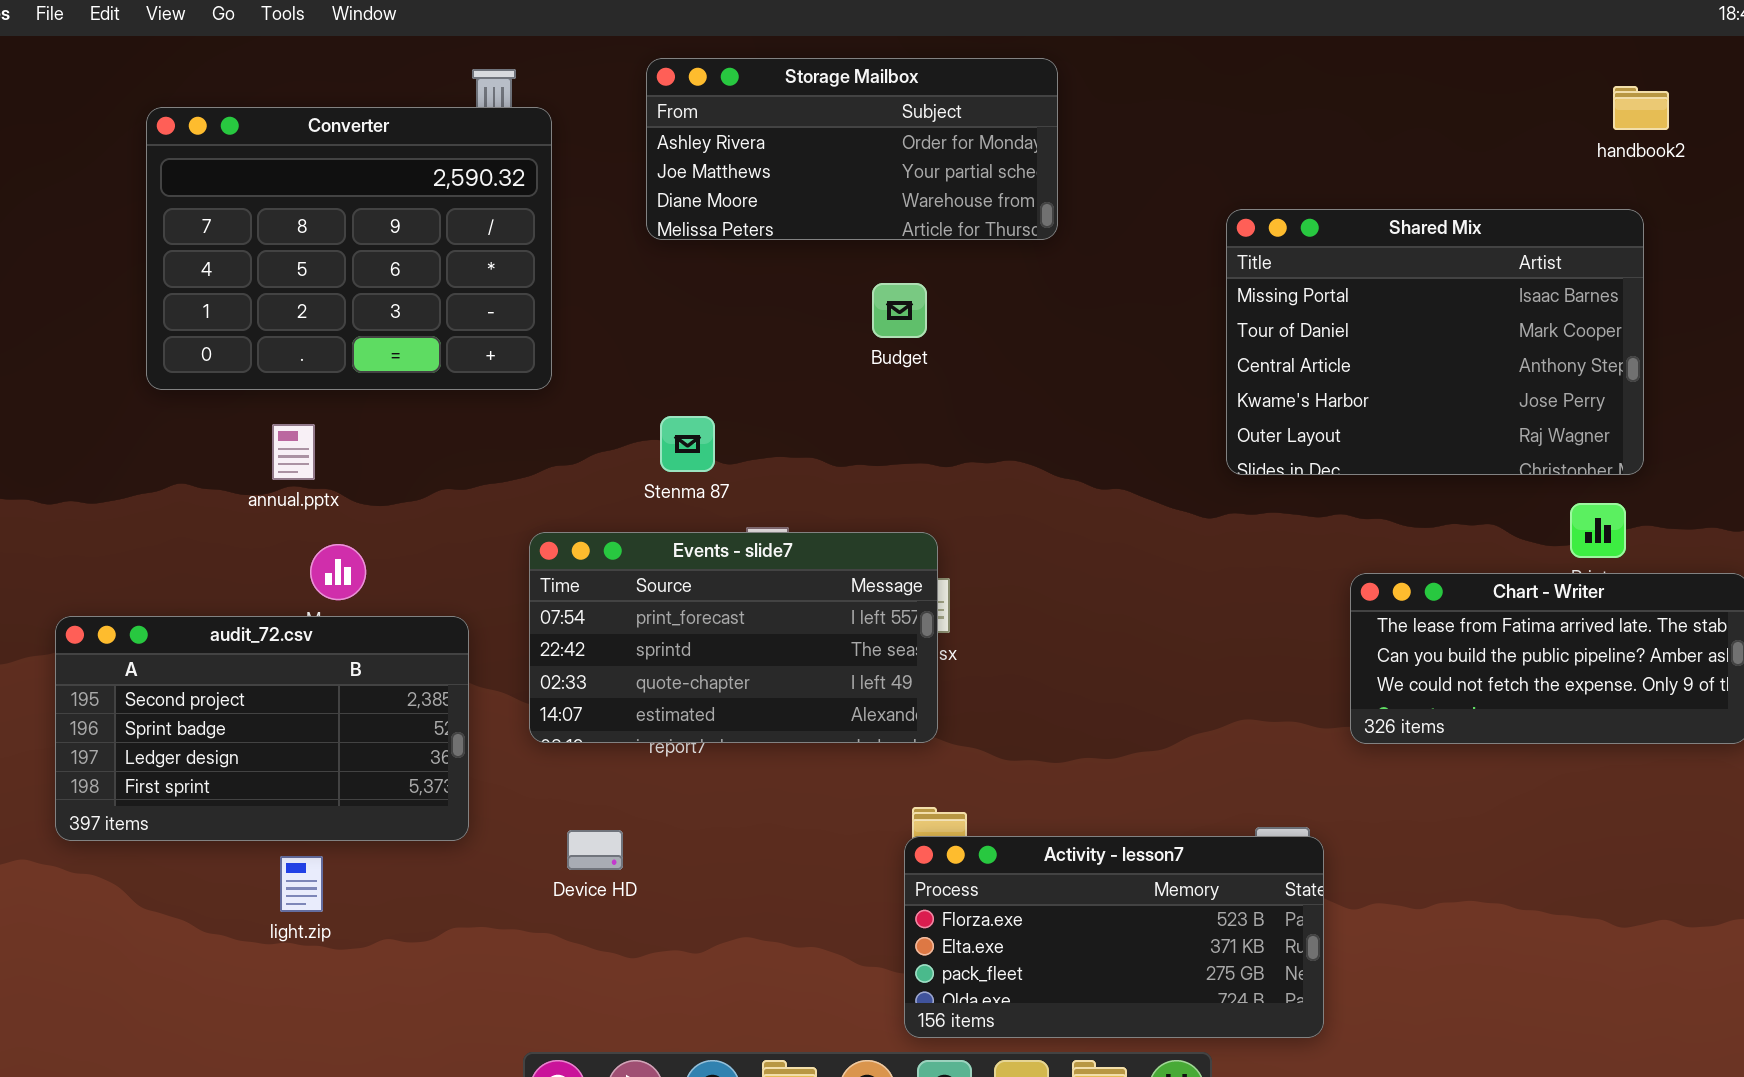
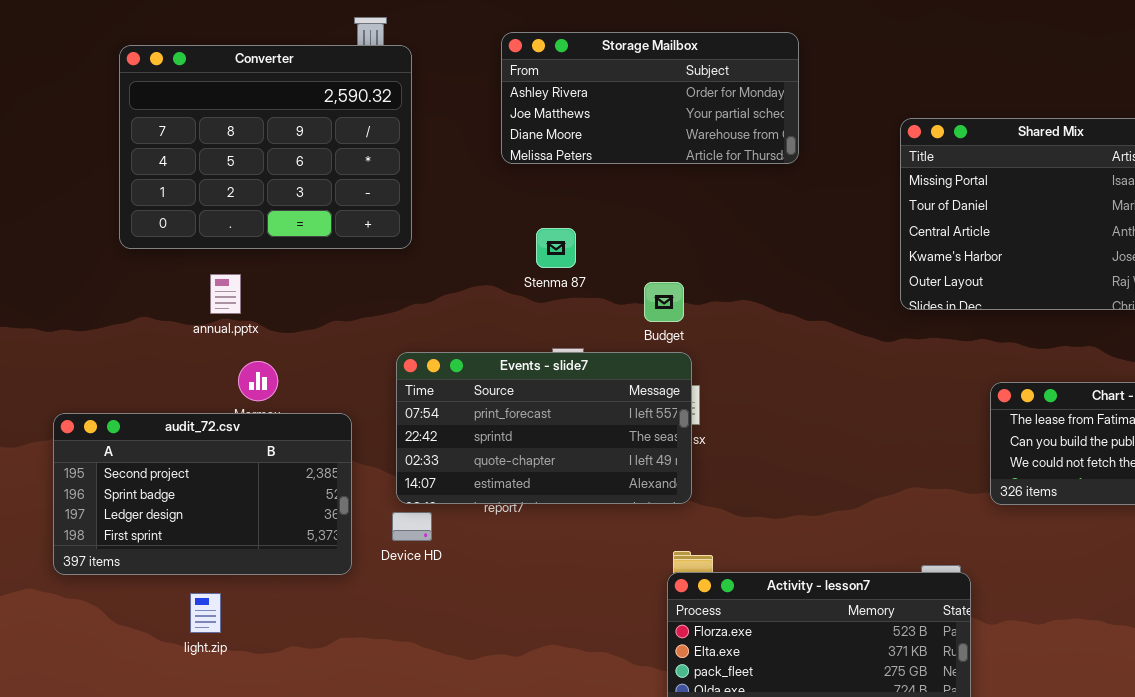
Storage Mailbox: [646,58,1058,240] -> [501,32,799,164], moved
Budget: [872,283,927,338] -> [644,282,684,322], moved
Stenma 87: [660,416,715,472] -> [536,228,576,268], moved
Device HD: [567,830,623,870] -> [392,512,432,541], moved
light.zip: [280,856,323,912] -> [190,593,221,633], moved

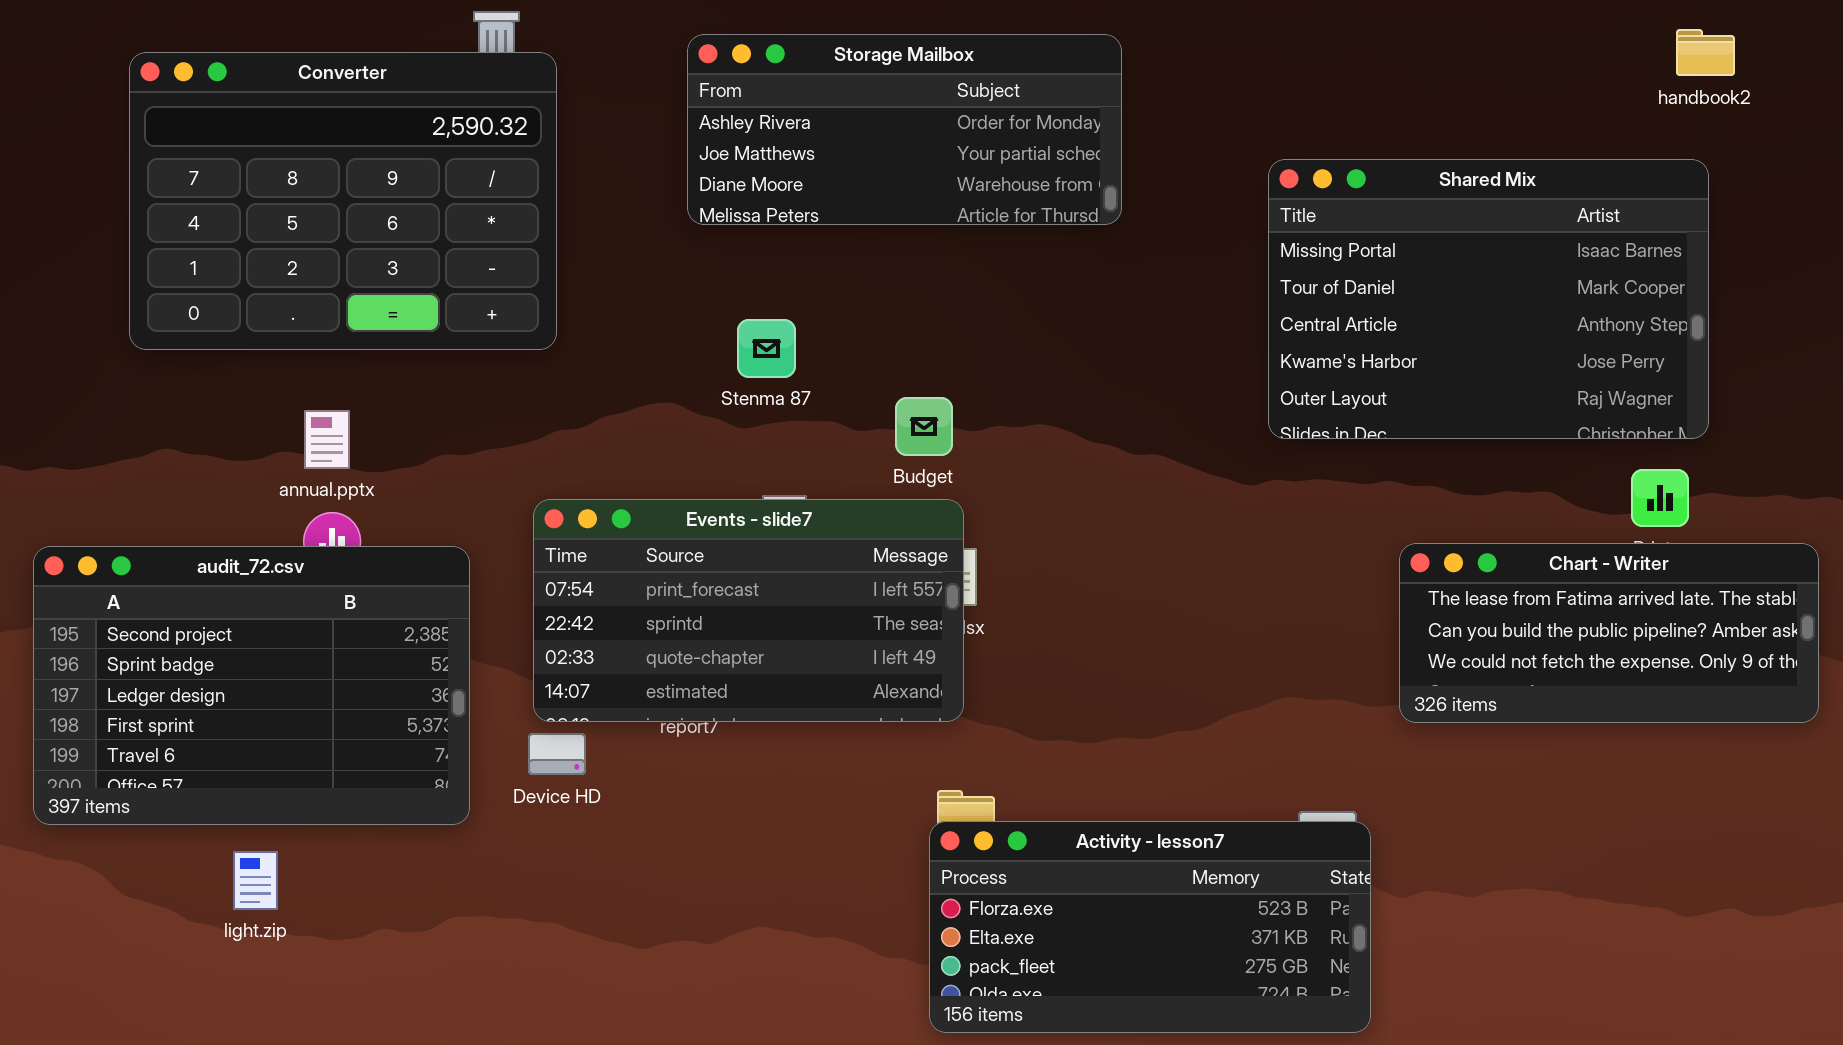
annual.pptx: [210,274,241,314] -> [304,410,350,469], moved
audit_72.csv: [53,413,352,575] -> [33,546,470,825], resized

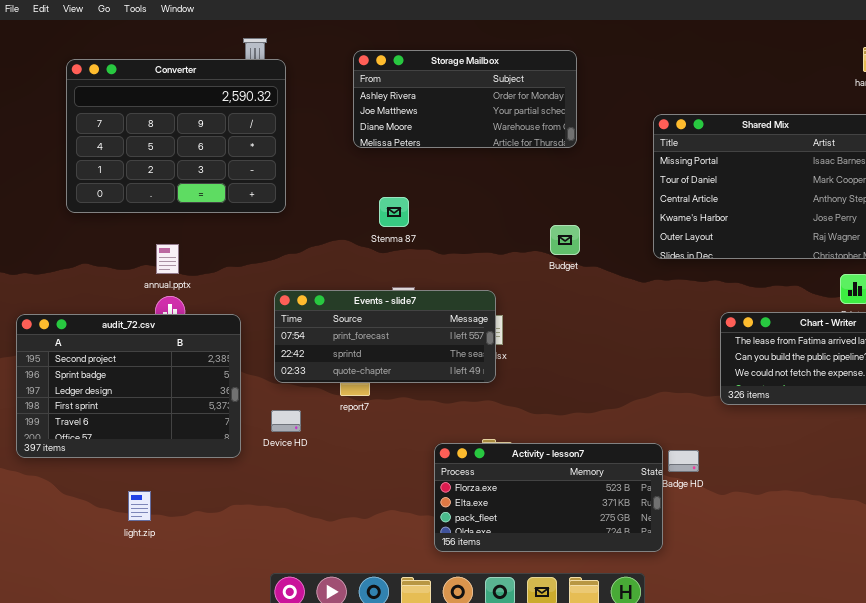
Budget: [895,397,953,456] -> [550,225,580,255], moved
Events - slide7: [533,499,964,722] -> [274,290,496,383], resized
Activity - lesson7: [929,821,1371,1033] -> [434,443,663,552], moved
light.zip: [233,851,278,910] -> [128,491,151,521], moved

